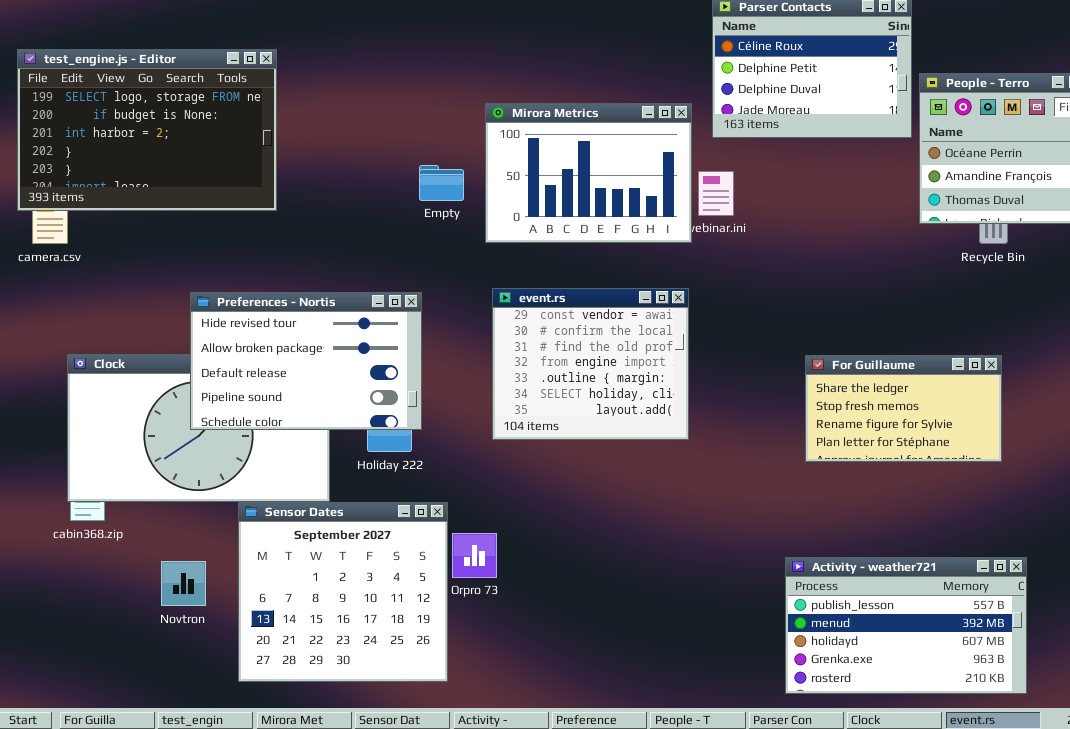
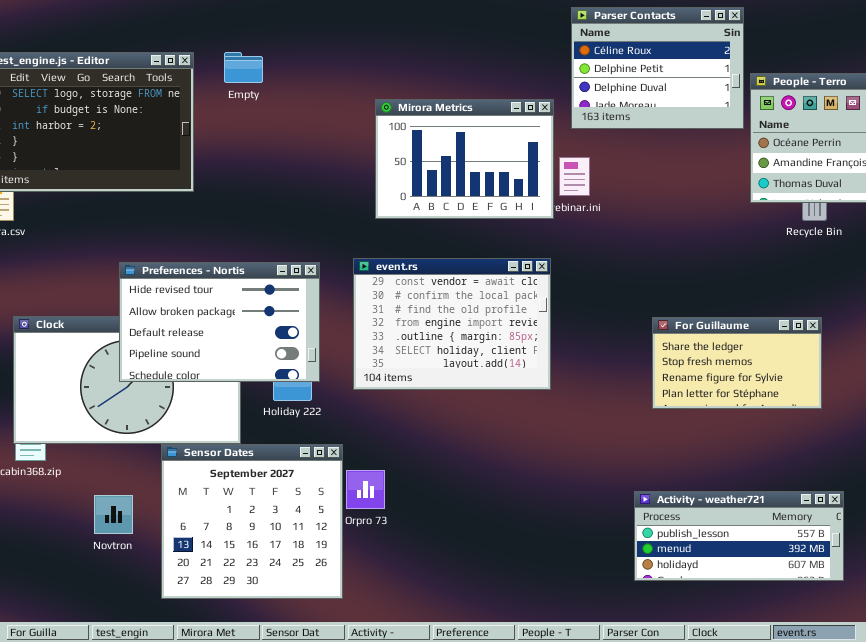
Empty: [419,165,464,201] -> [224,52,263,83], moved
event.rs: [492,288,689,440] -> [353,258,551,390], resized
Activity - weather721: [785,557,1027,694] -> [634,491,844,581], resized

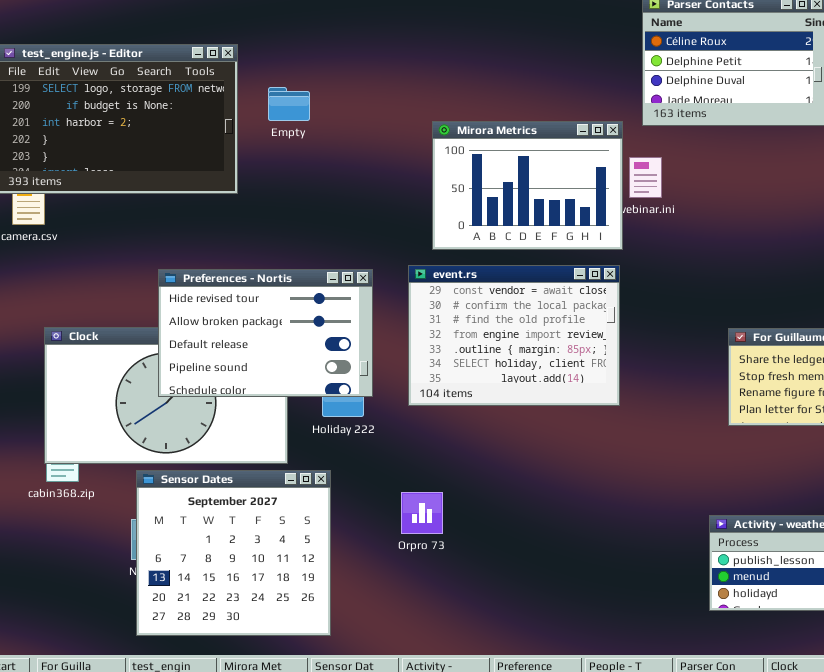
Empty: [224,52,263,83] -> [268,87,310,121], moved
Mirora Metrics: [375,99,554,219] -> [432,121,623,250], moved
Sensor Dates: [161,444,343,599] -> [136,470,331,636], moved

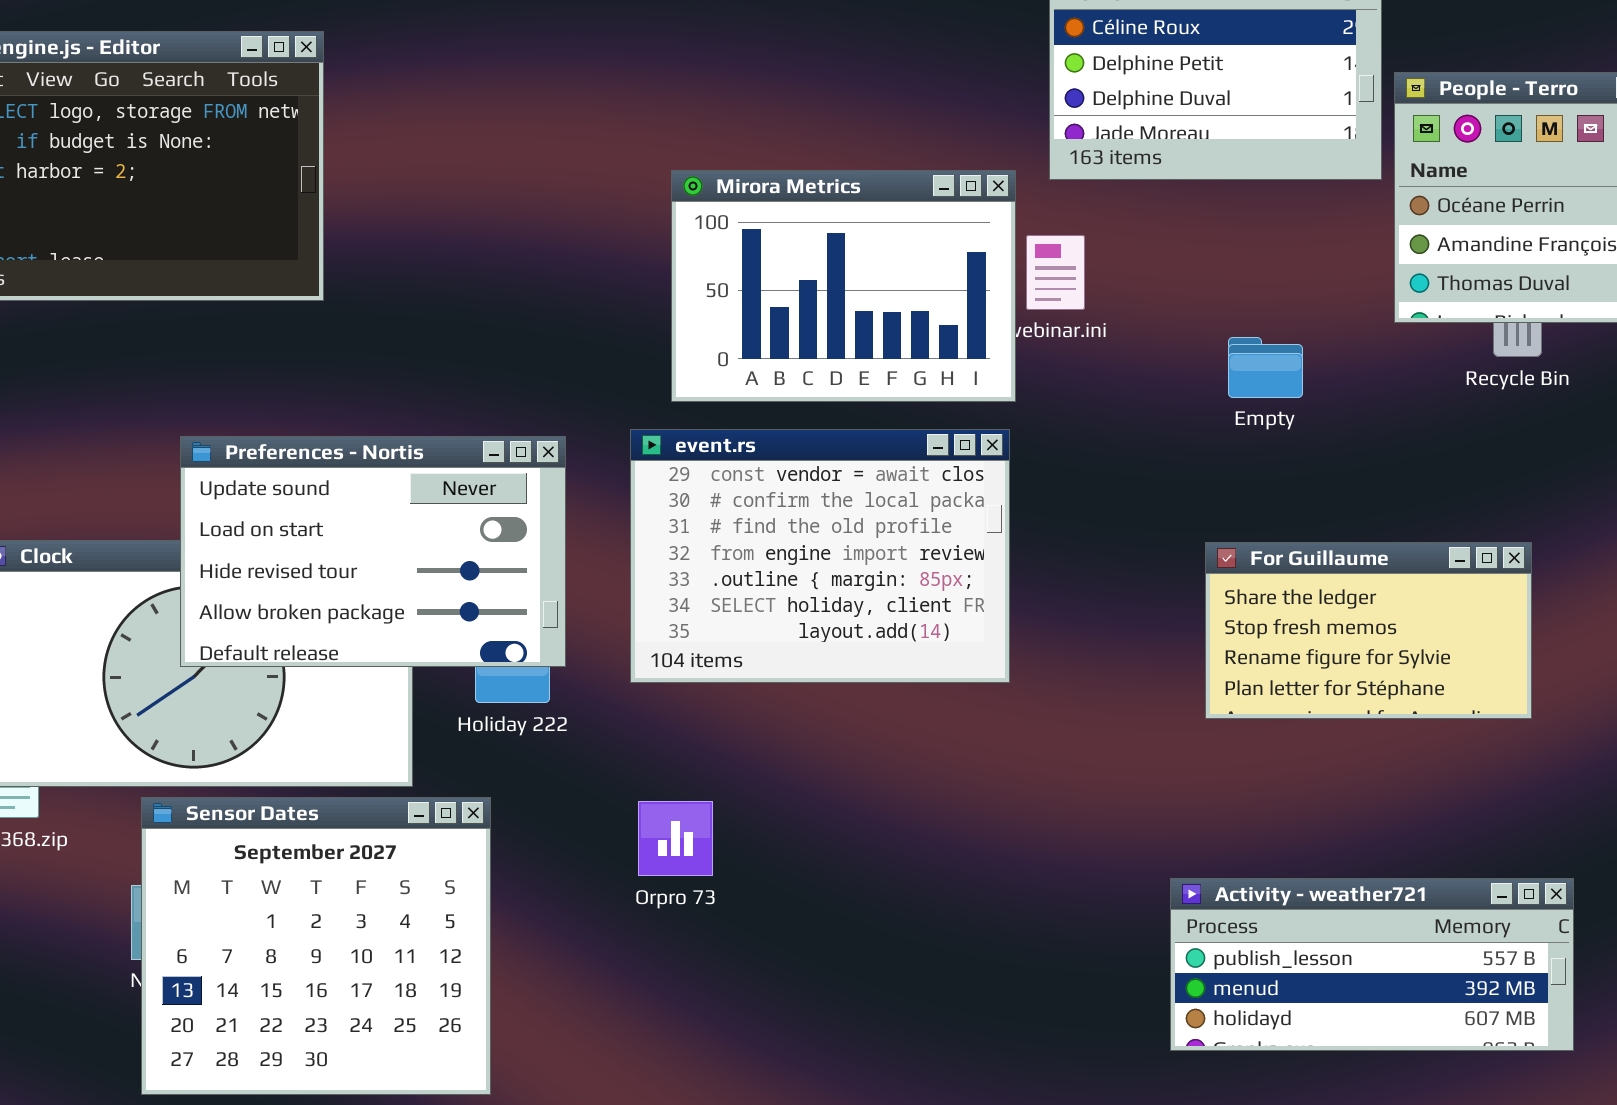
Empty: [268,87,310,121] -> [1228,337,1303,398], moved
Preferences - Nortis: [158,269,373,397] -> [180,436,566,667], scrolled up 2 rows
Orpro 73: [401,492,443,534] -> [638,801,713,876], moved

